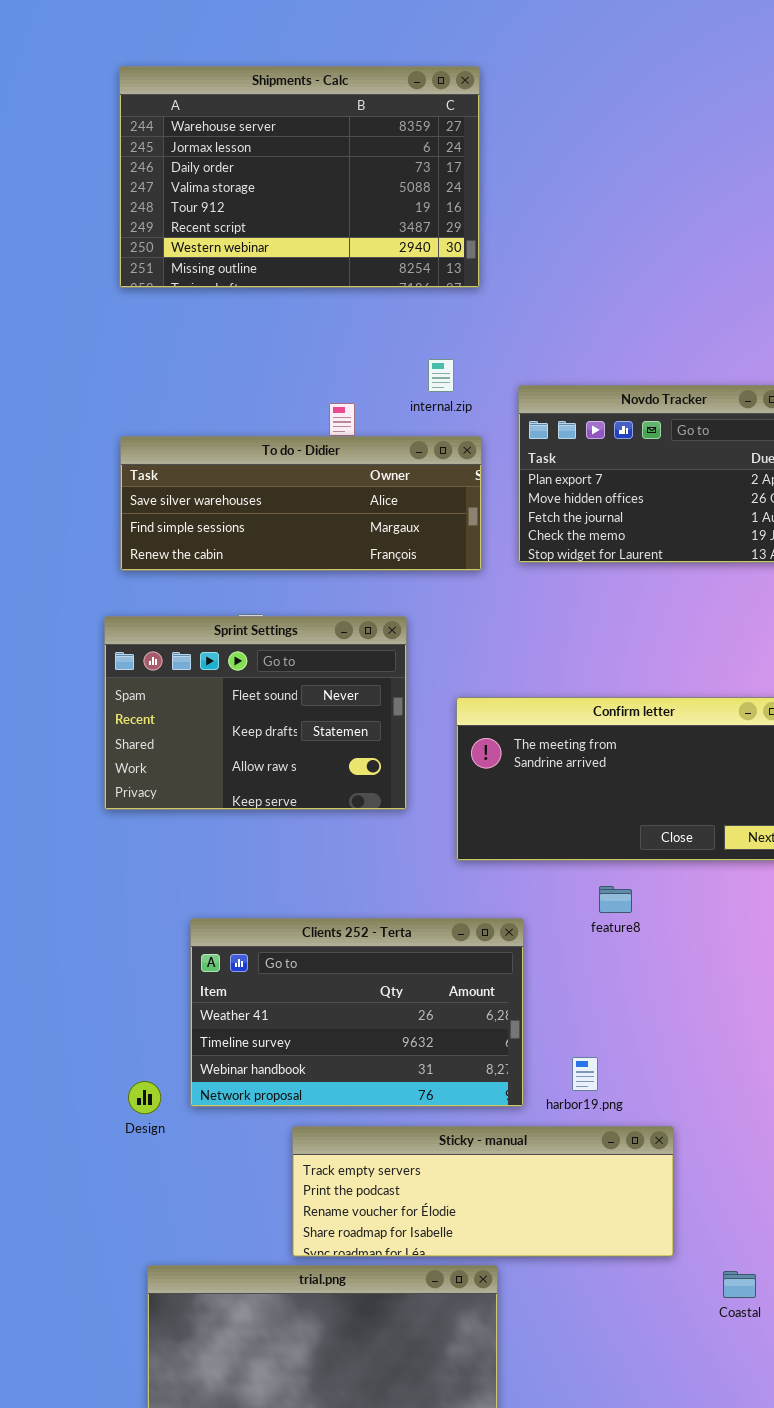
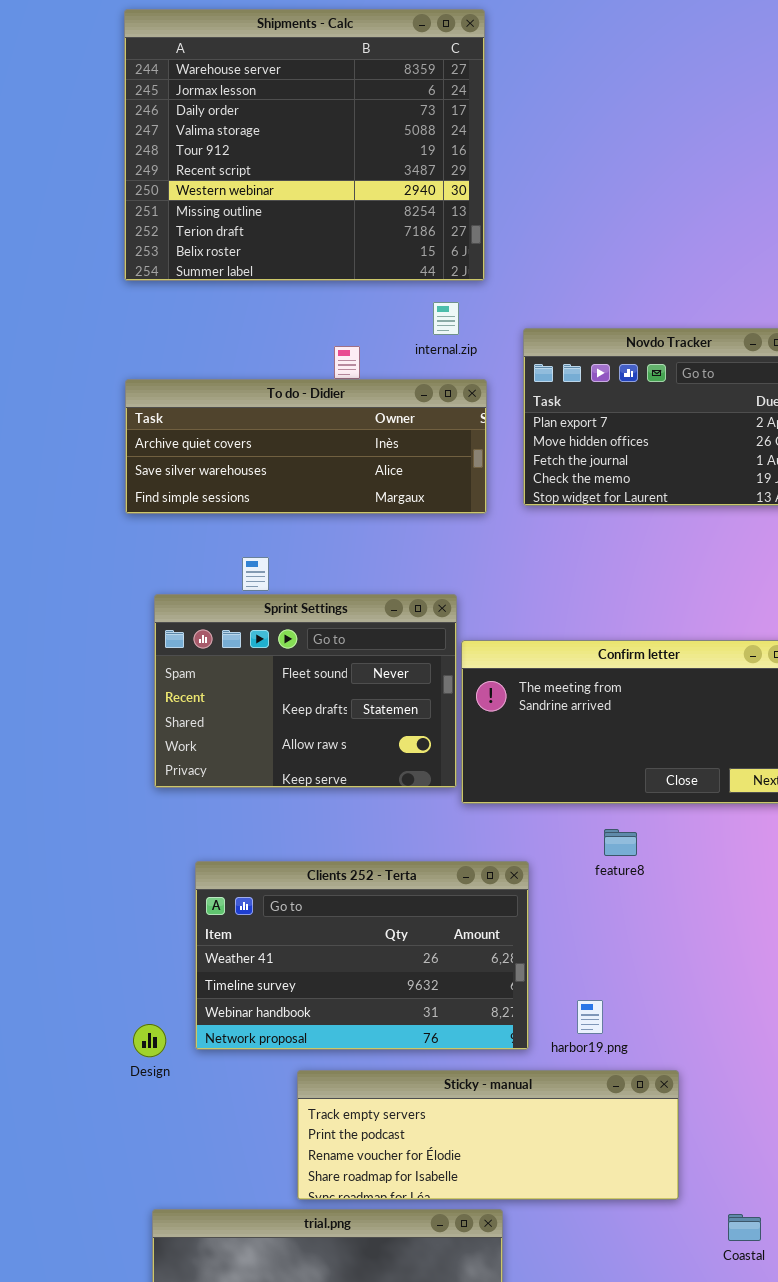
Shipments - Calc: [119,66,480,288] -> [124,9,485,281], resized
To do - Didier: [120,436,482,571] -> [125,379,487,514], scrolled up 1 row
Sprint Settings: [104,616,407,810] -> [154,594,457,788], moved

